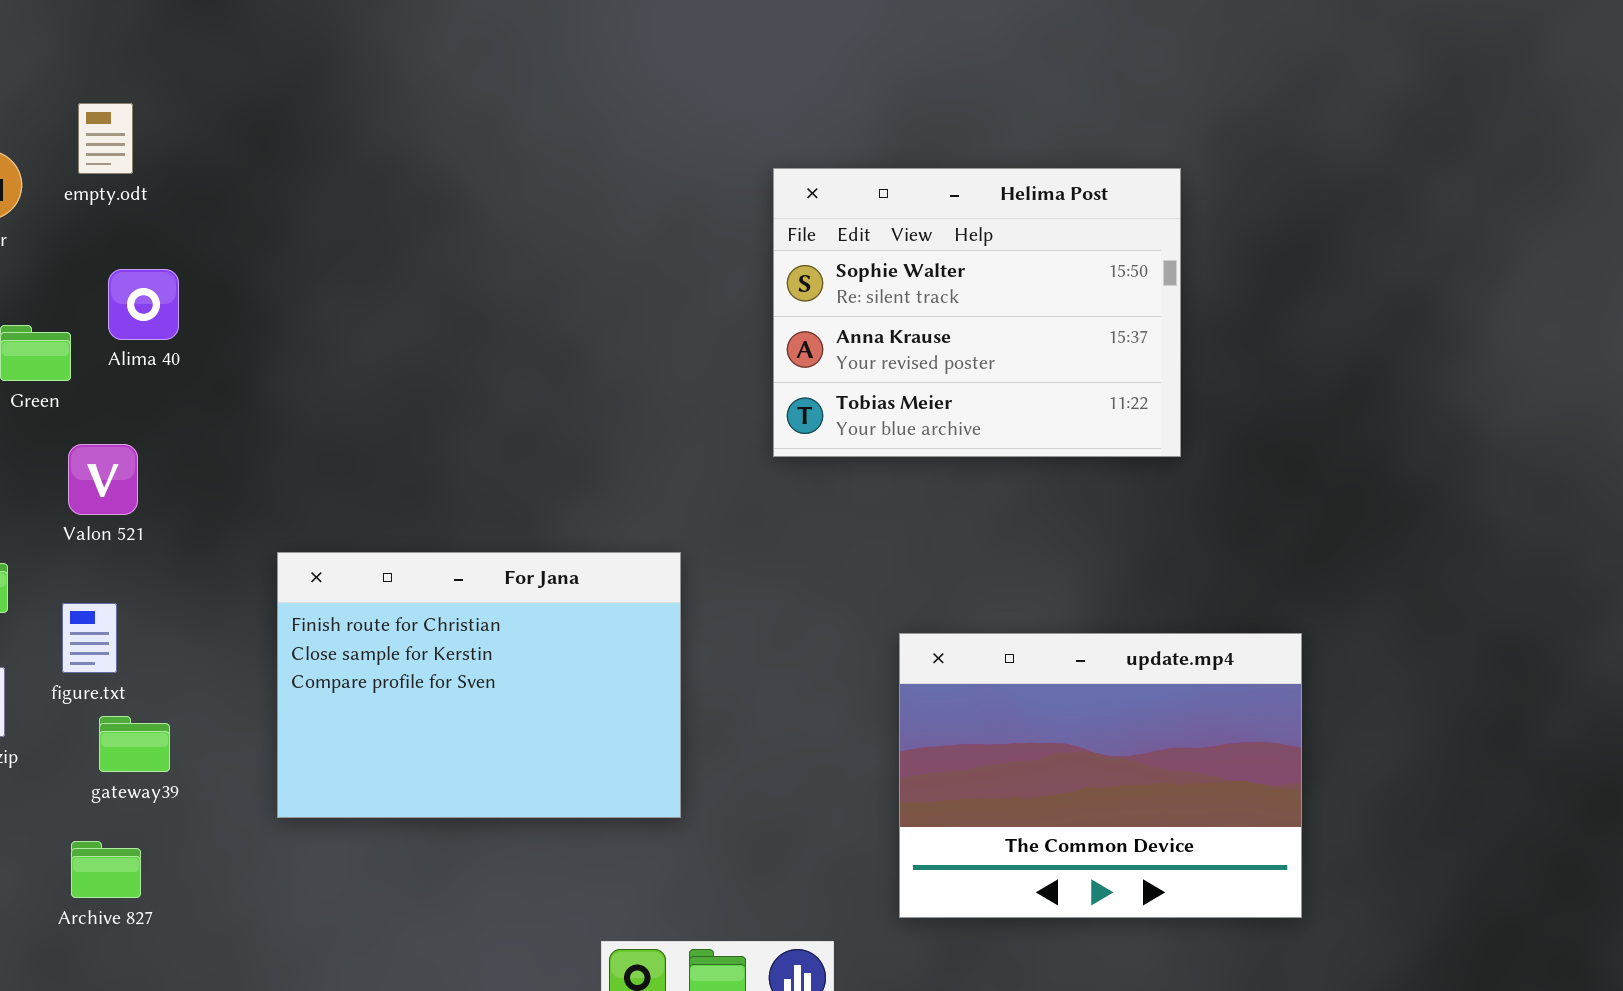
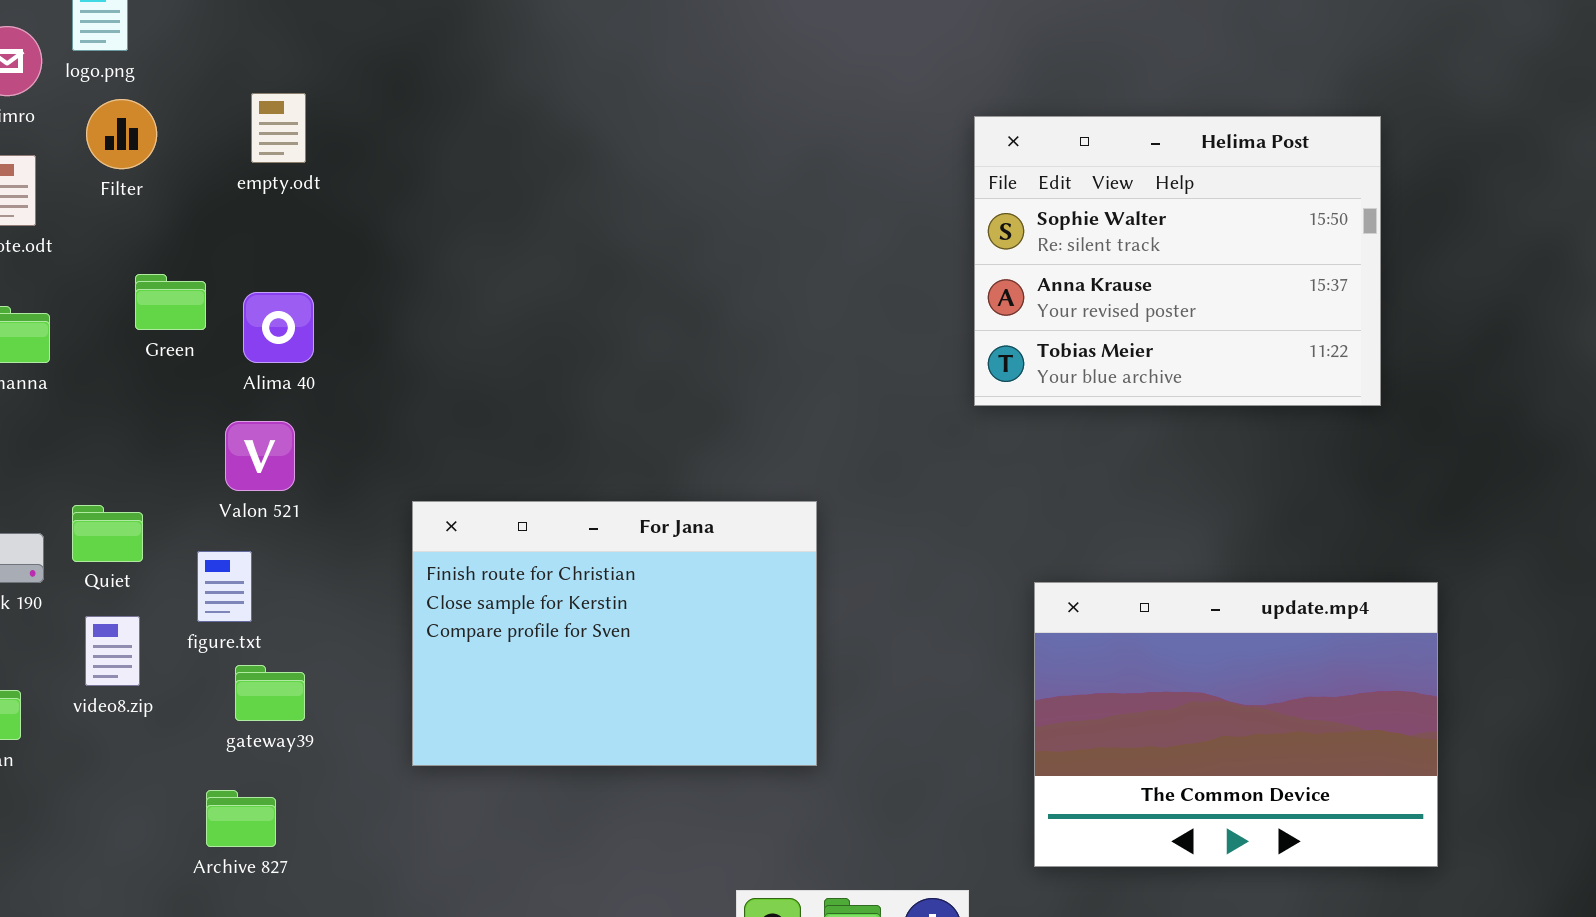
empty.odt: [78,103,133,174] -> [251,93,306,163], moved
Helima Post: [773,168,1181,457] -> [974,116,1381,406], moved
Alima 40: [108,269,179,340] -> [243,292,314,363], moved
Valon 521: [68,444,138,515] -> [225,421,295,491], moved

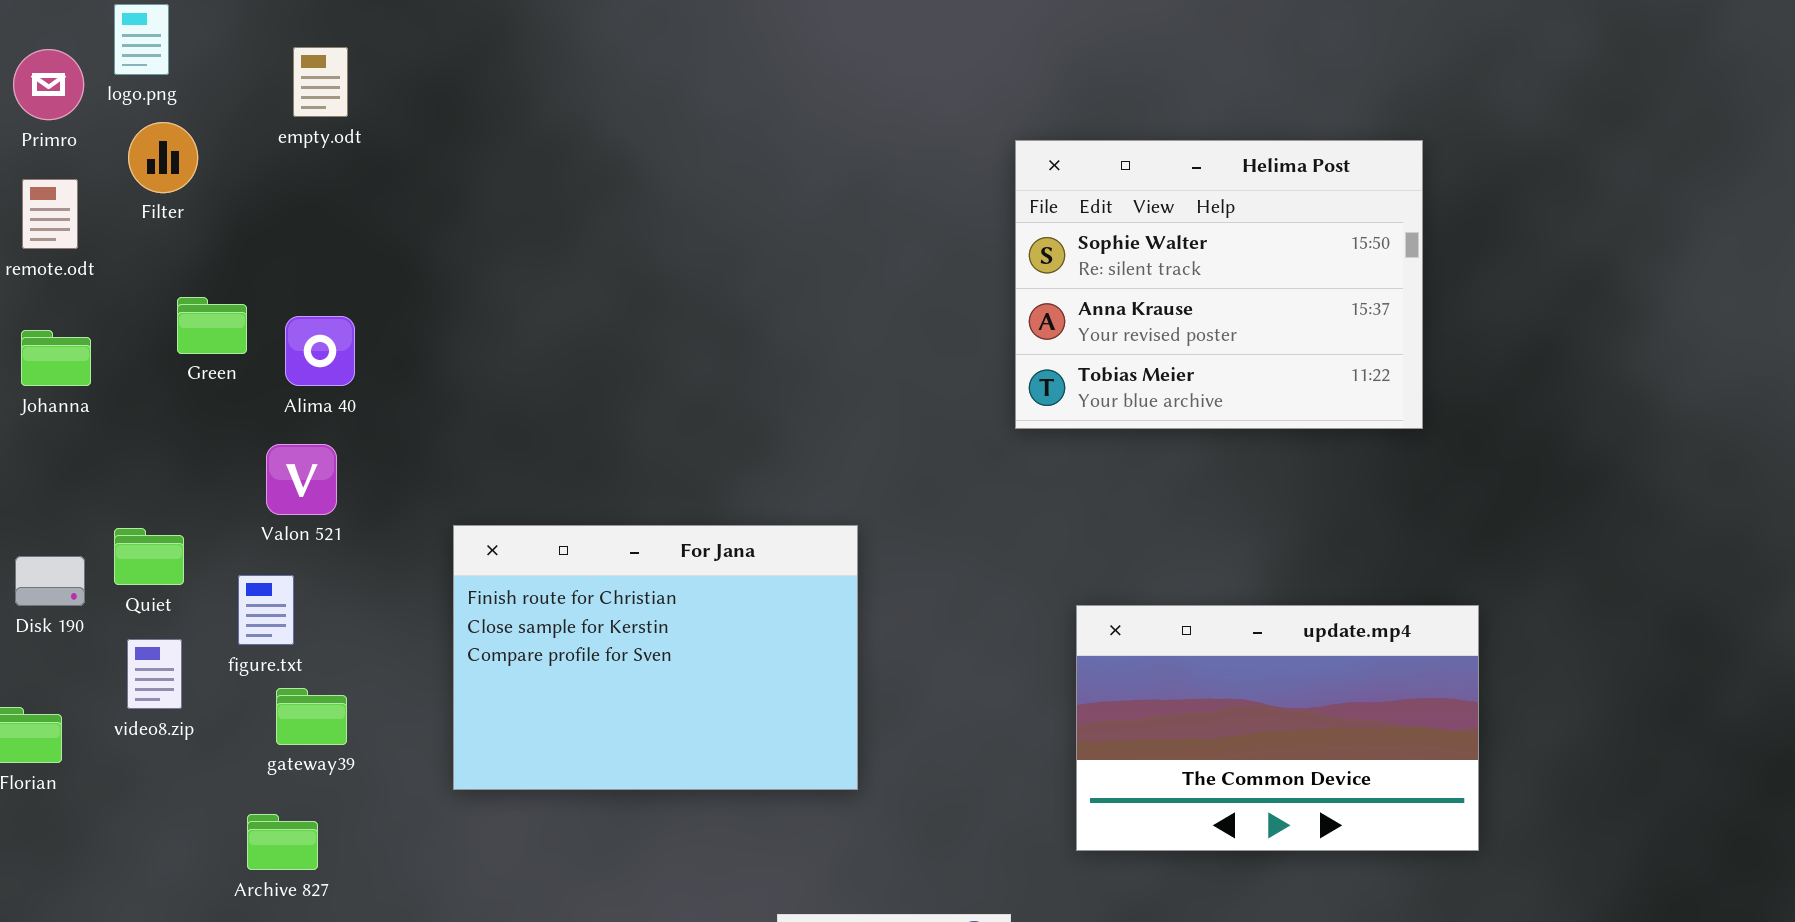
empty.odt: [251,93,306,163] -> [293,47,348,117], moved
update.mp4: [1034,582,1438,867] -> [1076,605,1479,851], resized

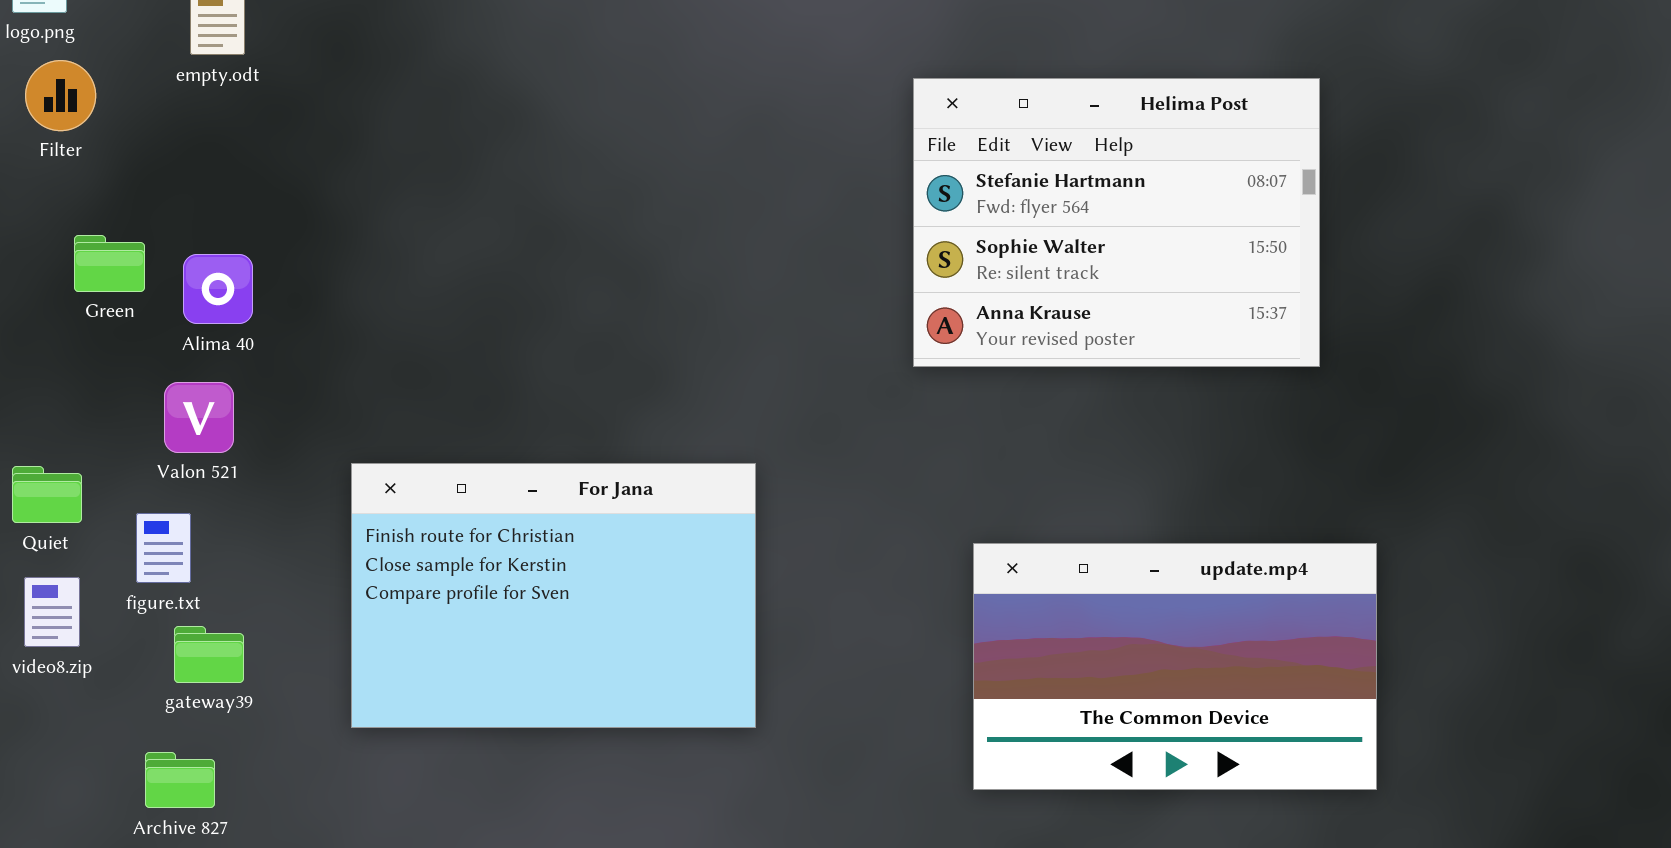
Helima Post: [1015,140,1423,429] -> [913,78,1320,367], scrolled up 1 row

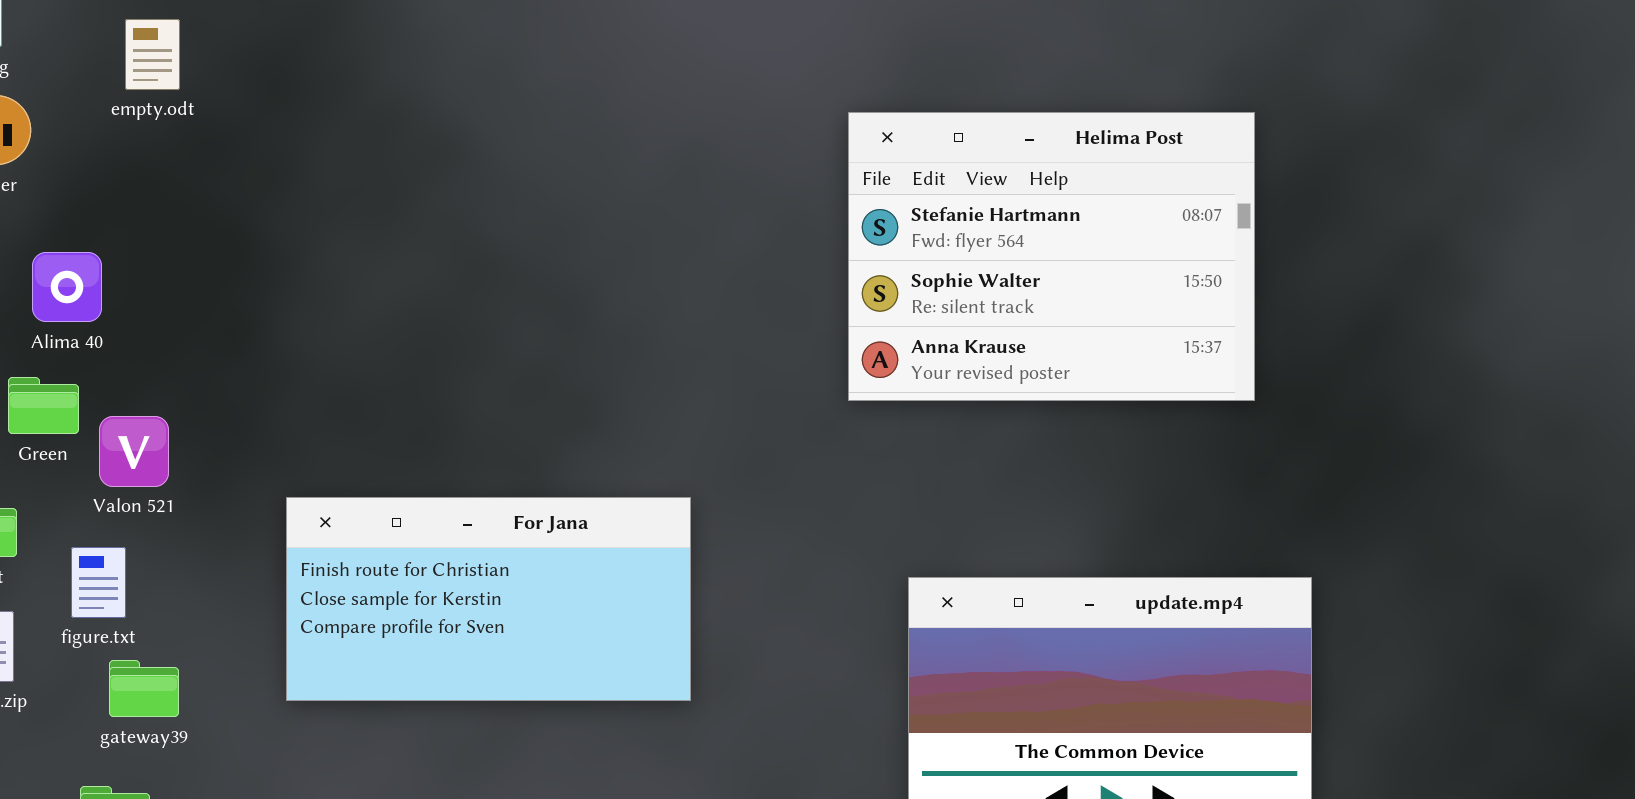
Green: [74,235,145,292] -> [8,377,79,434], moved
Alima 40: [183,254,253,324] -> [32,252,102,322], moved
For Jana: [351,463,756,728] -> [286,497,691,701], resized

